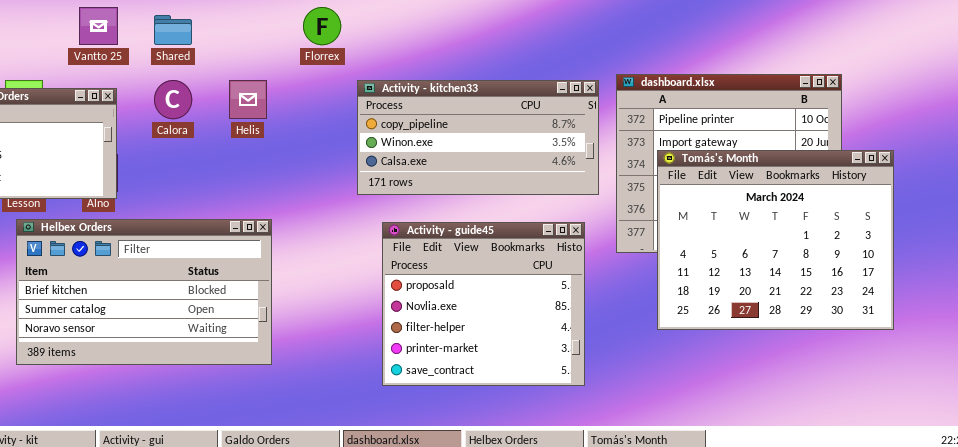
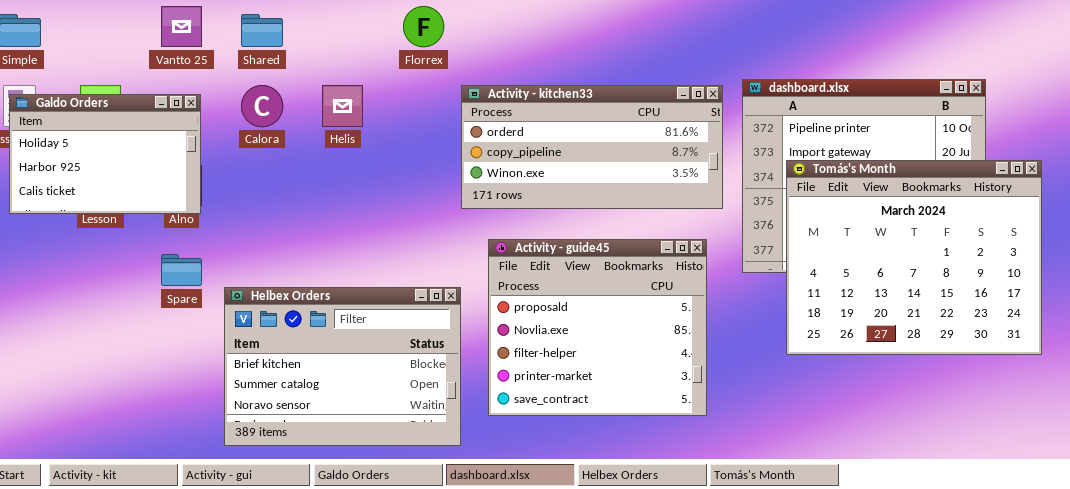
Activity - kitchen33: [357,80,599,195] -> [461,85,723,209], scrolled up 1 row
Helbex Orders: [16,219,272,365] -> [224,287,461,446], moved, resized

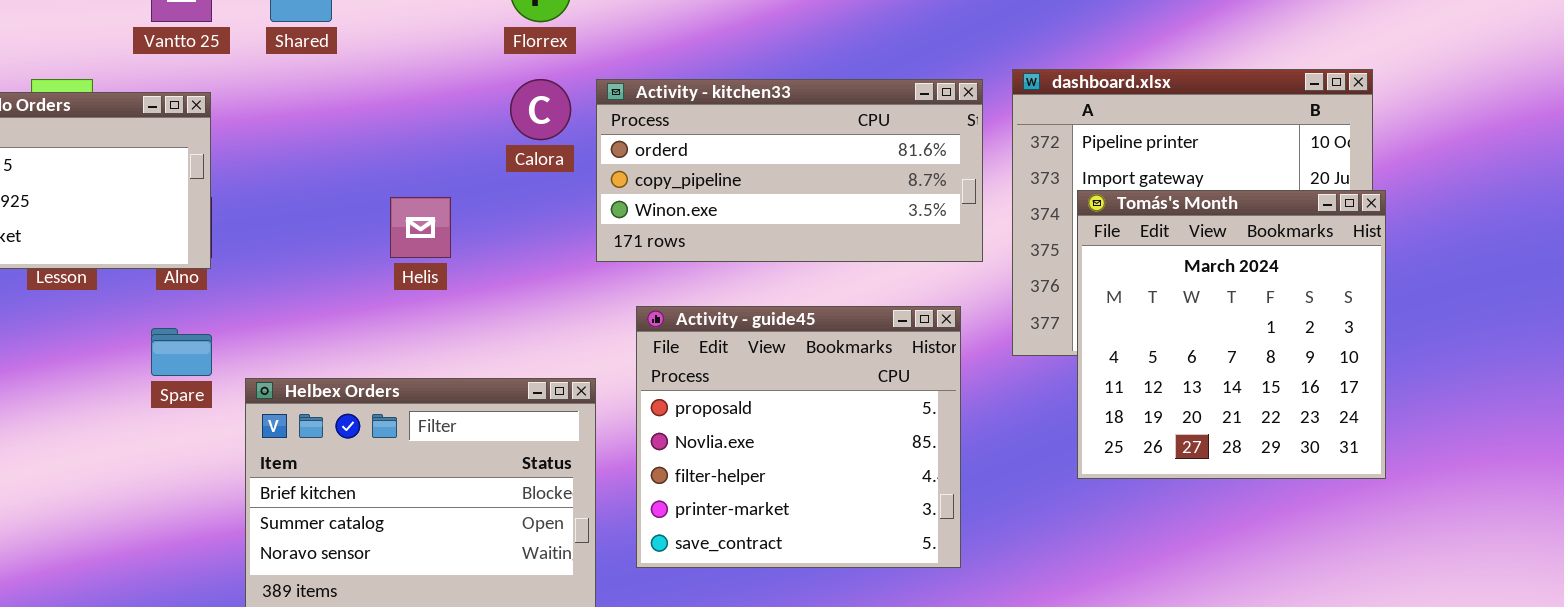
Calora: [241,85,283,127] -> [510,79,571,140], moved
Helis: [322,85,363,127] -> [390,197,451,258], moved
Tomás's Month: [786,160,1042,355] -> [1077,190,1386,479], resized

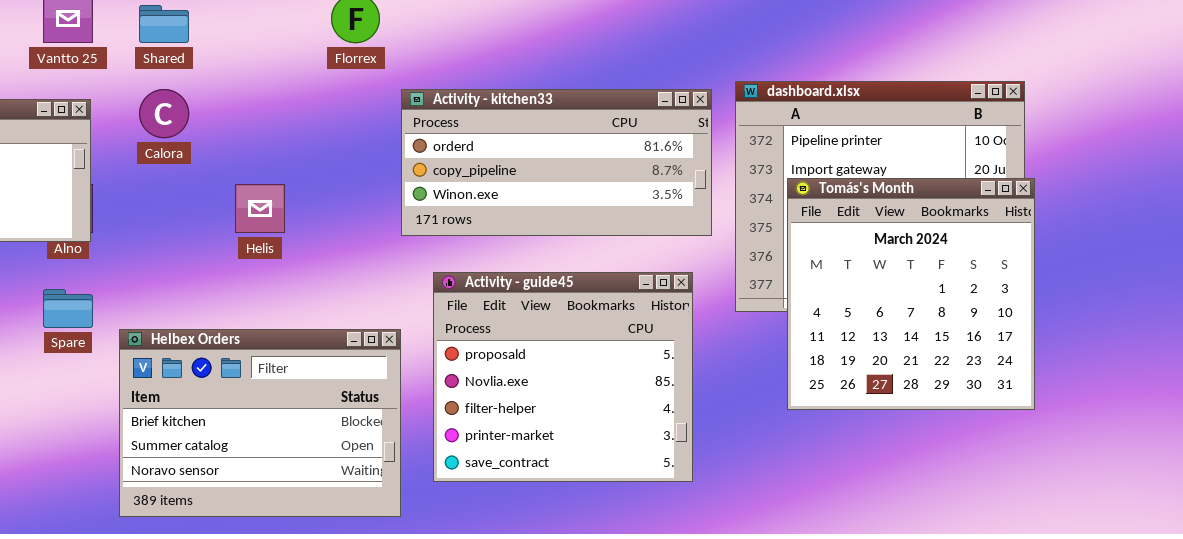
Calora: [510,79,571,140] -> [139,89,189,138], moved

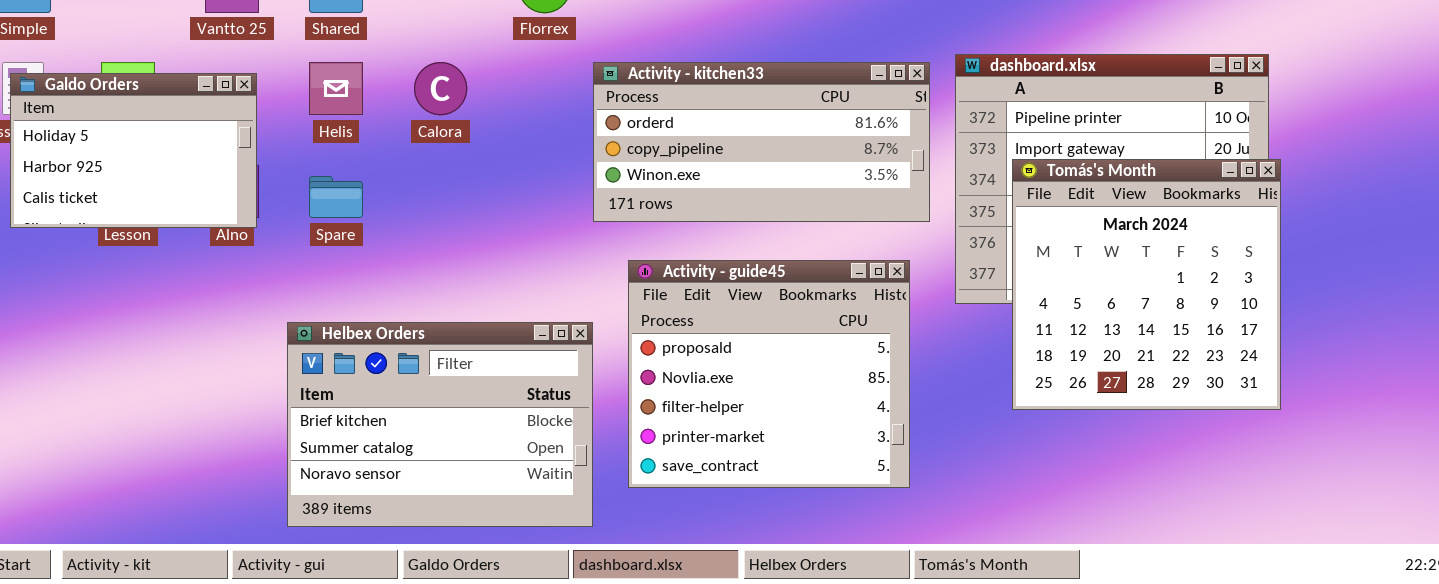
Calora: [139,89,189,138] -> [414,62,467,115], moved
Helis: [235,184,285,233] -> [309,62,363,115], moved
Spare: [43,289,93,328] -> [309,176,363,218], moved

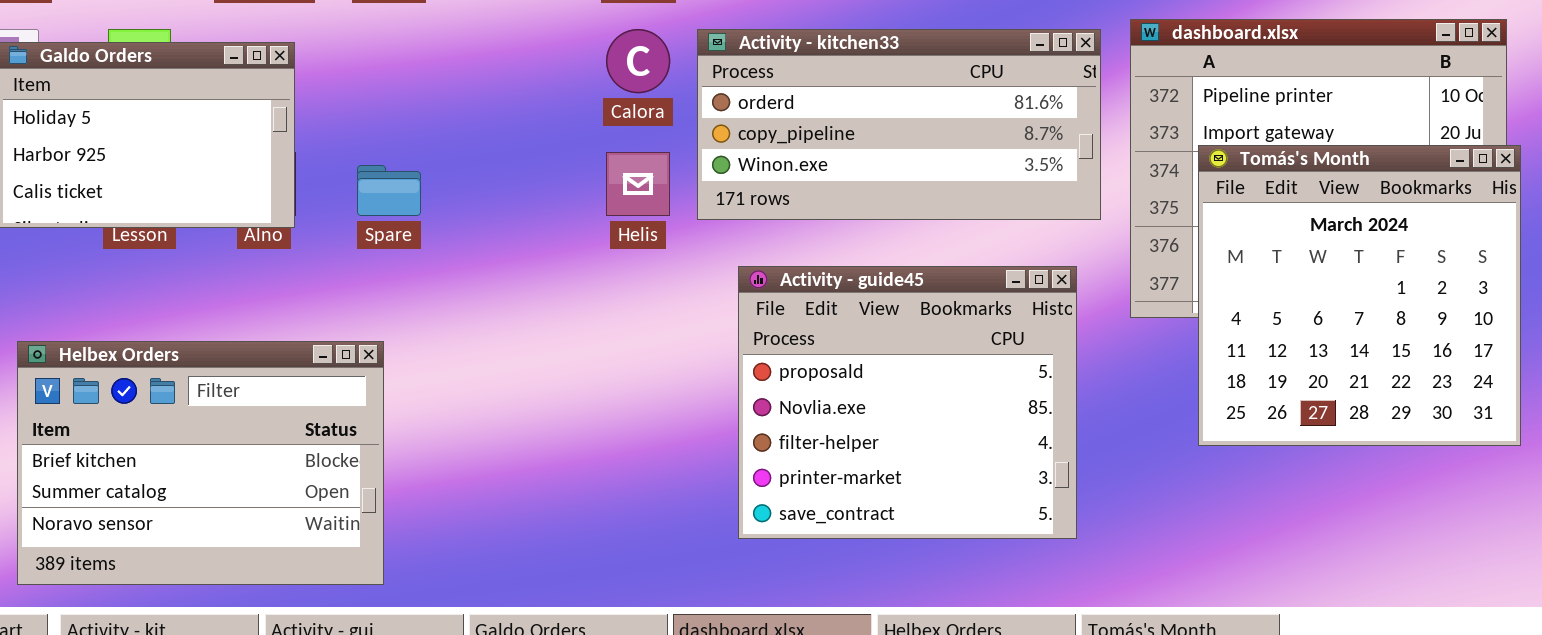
Helis: [309,62,363,115] -> [606,152,670,216], moved
Calora: [414,62,467,115] -> [606,29,670,93], moved
Helbex Orders: [287,322,593,527] -> [17,341,384,585], moved

